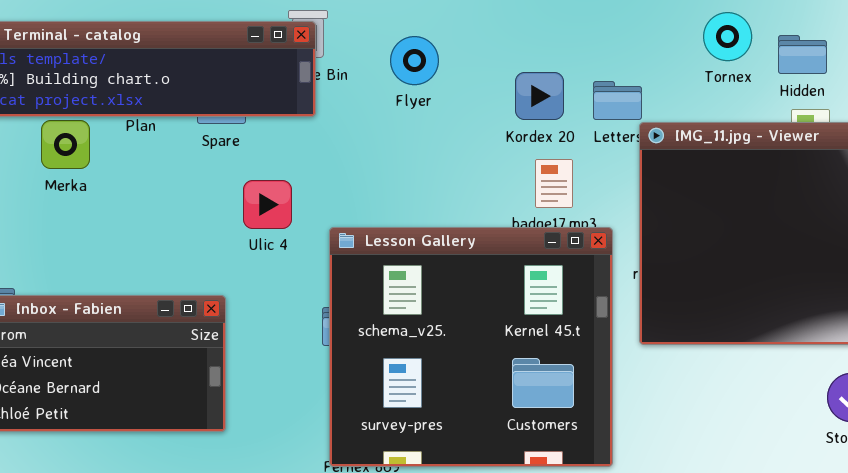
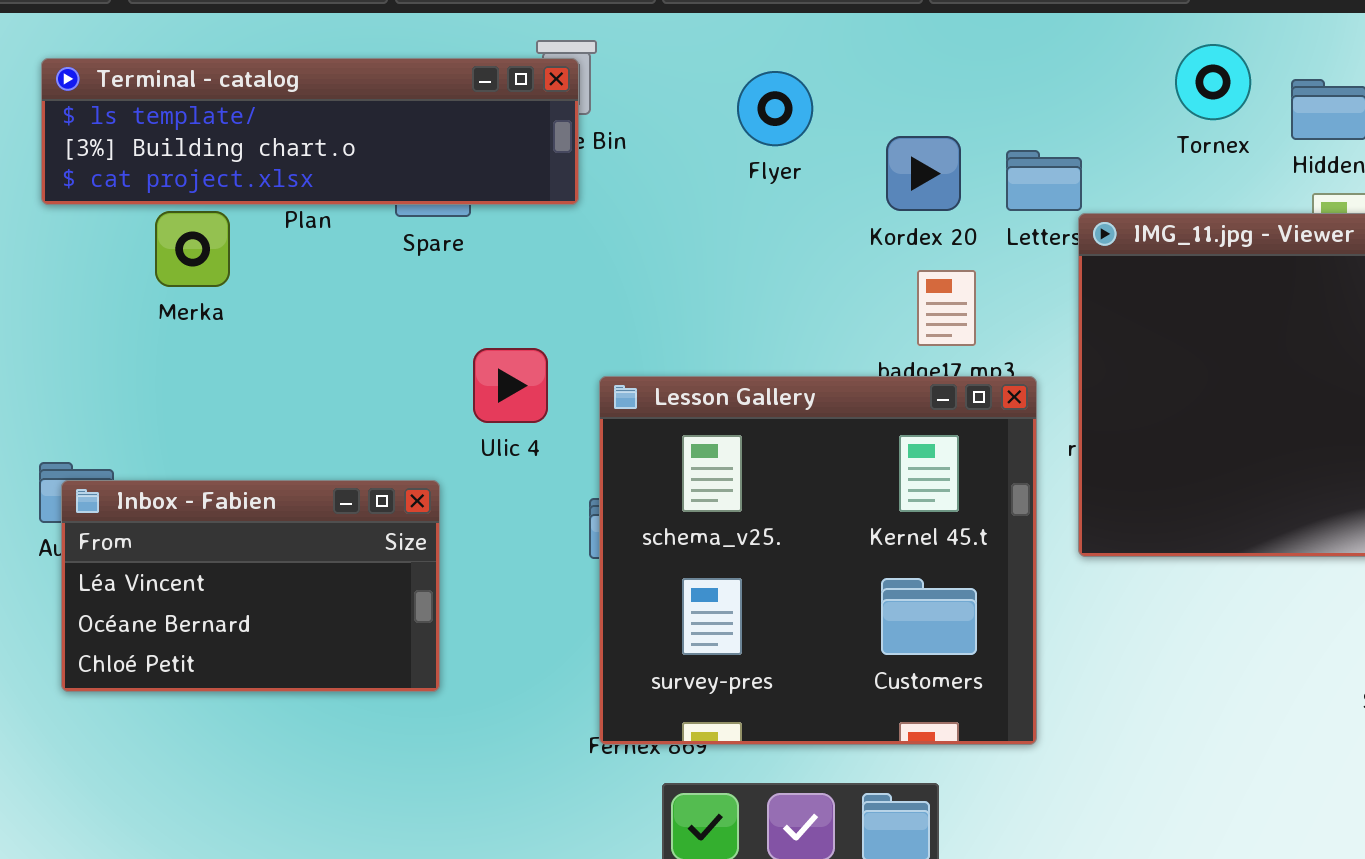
Flyer: [390,36,439,85] -> [737,71,813,146], moved
Ulic 4: [243,180,292,229] -> [473,348,548,423], moved

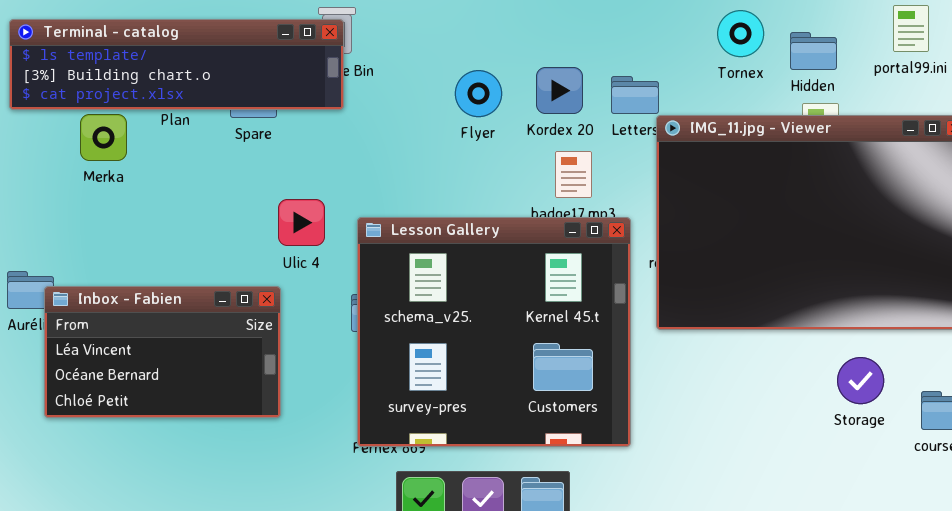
Flyer: [737,71,813,146] -> [455,70,502,117], moved
Inbox - Fabien: [61,480,440,692] -> [44,286,281,418], moved

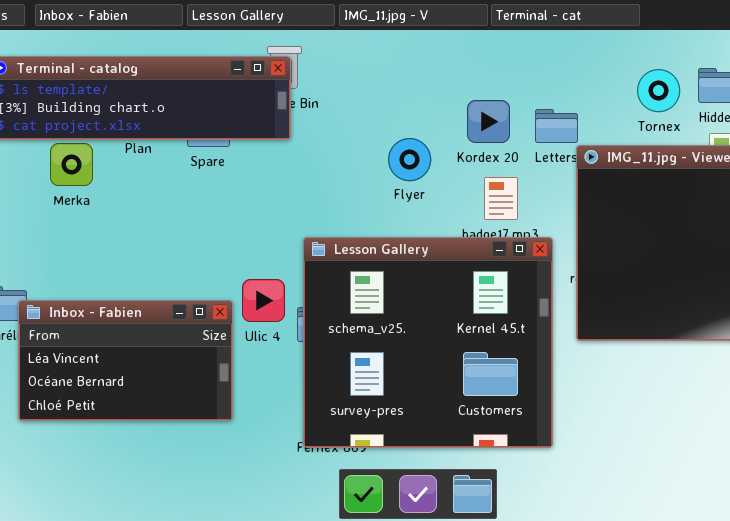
Tornex: [717,10,764,57] -> [637,69,680,112], moved
Flyer: [455,70,502,117] -> [388,138,431,181], moved
Ulic 4: [278,199,325,246] -> [242,279,285,322], moved

